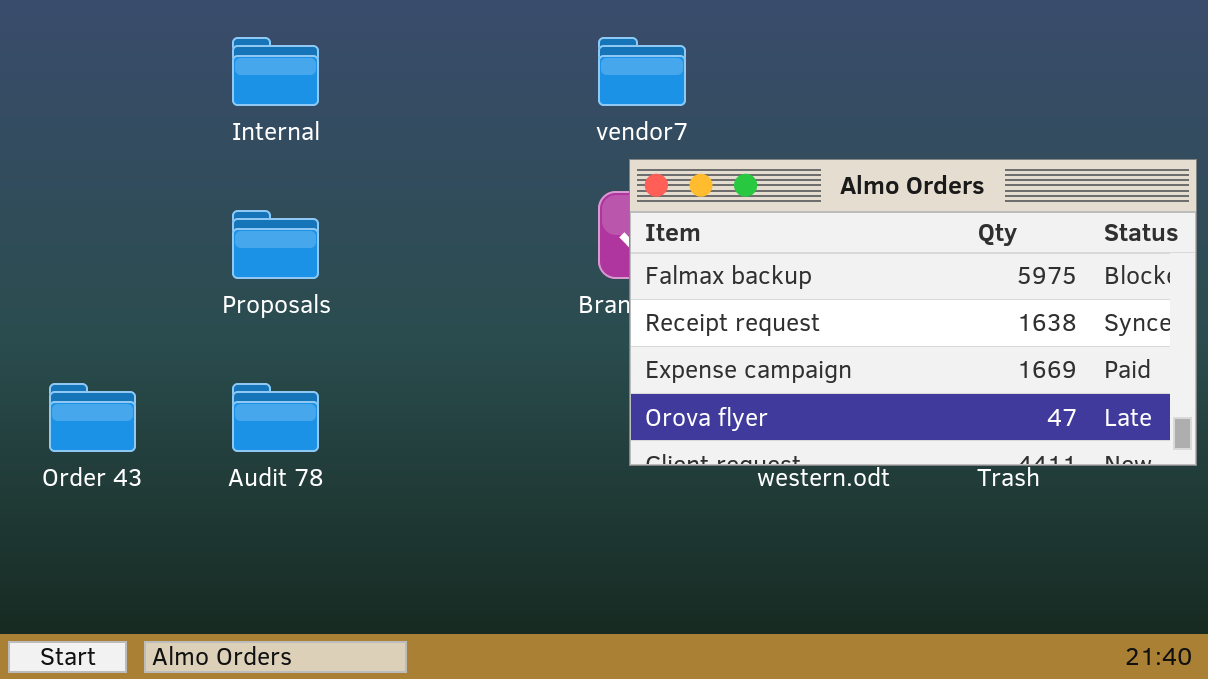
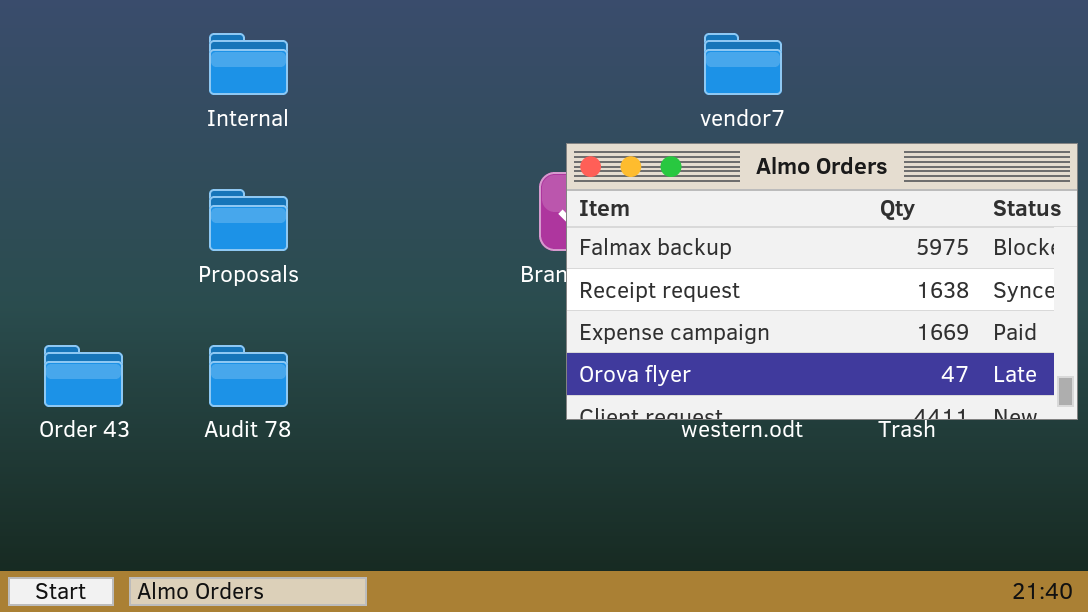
vendor7: [598,37,686,106] -> [704,33,782,95], moved

